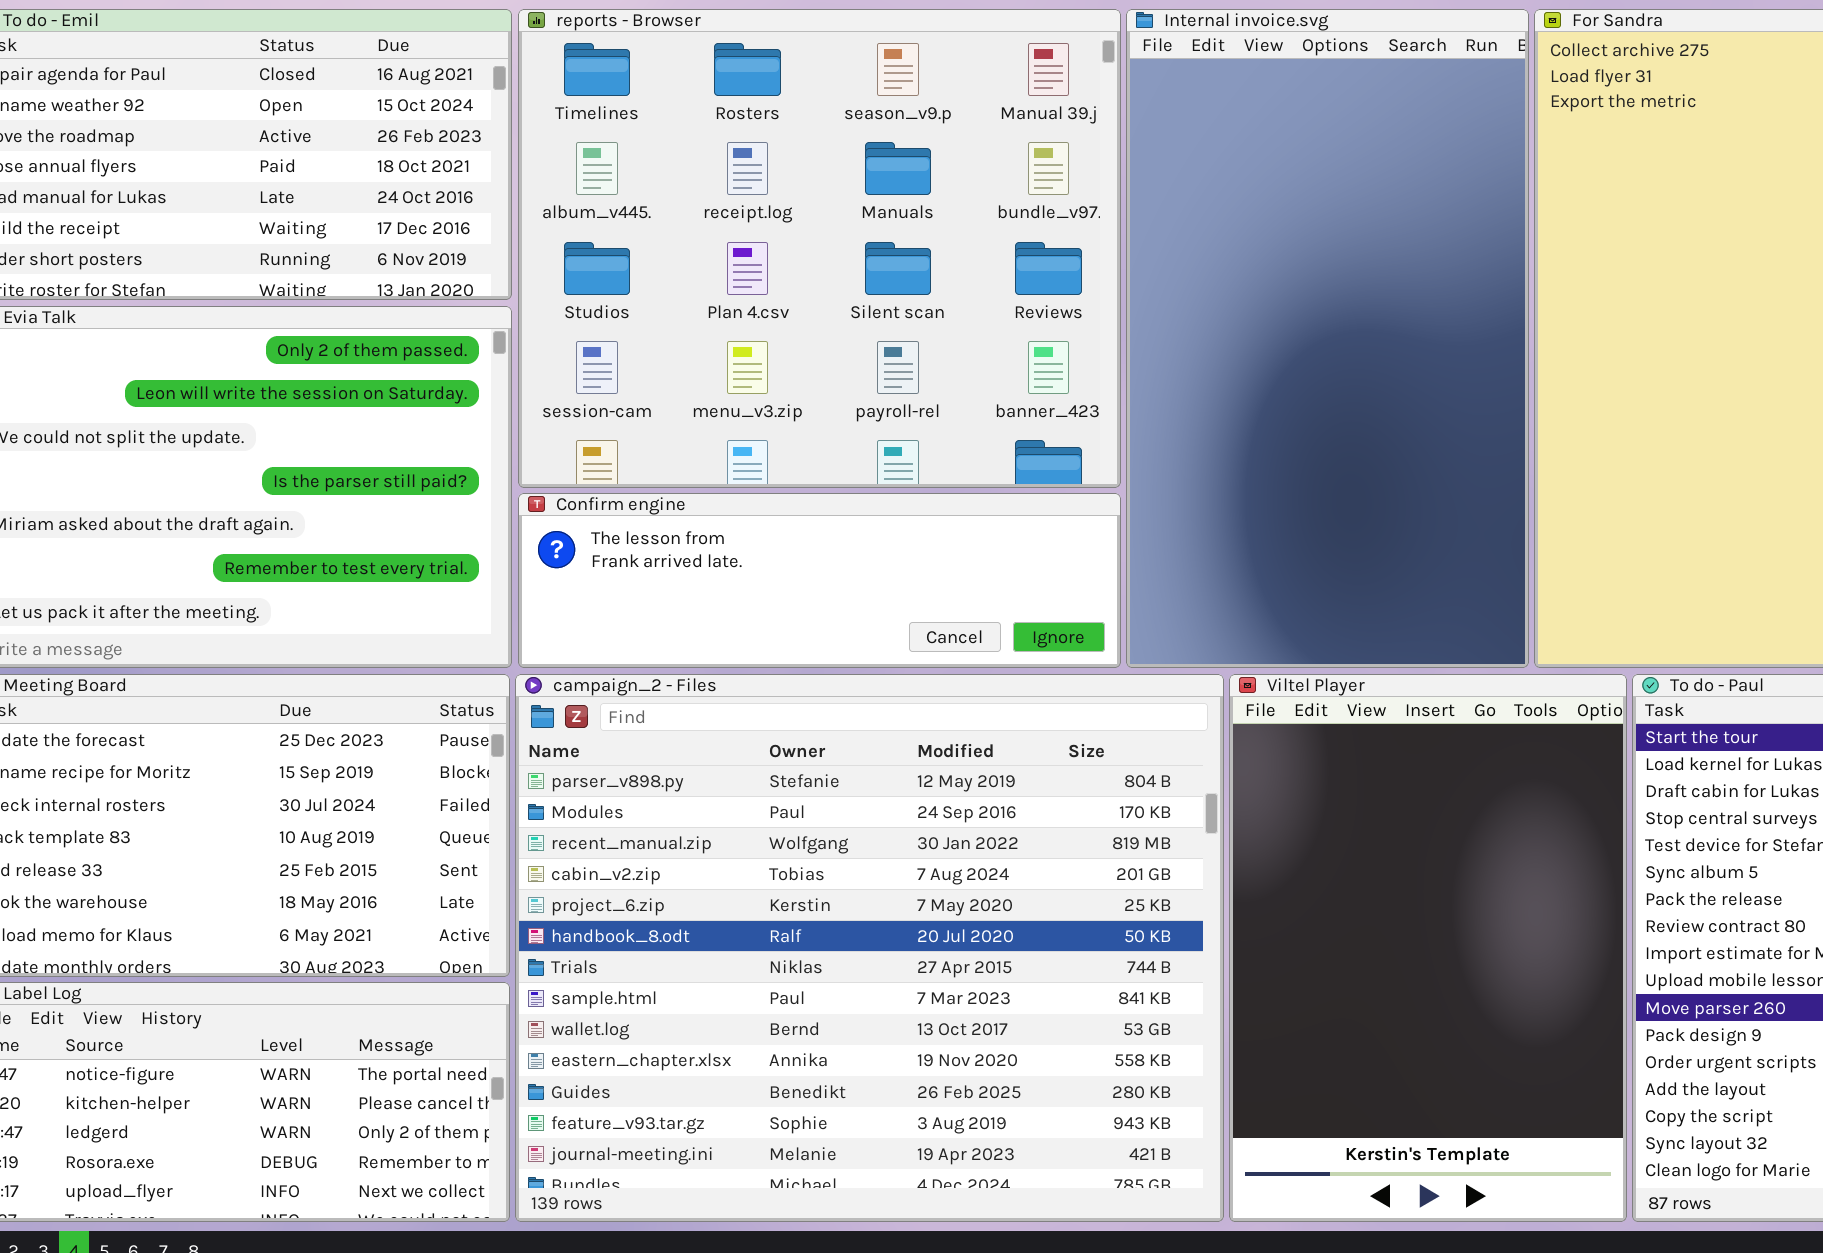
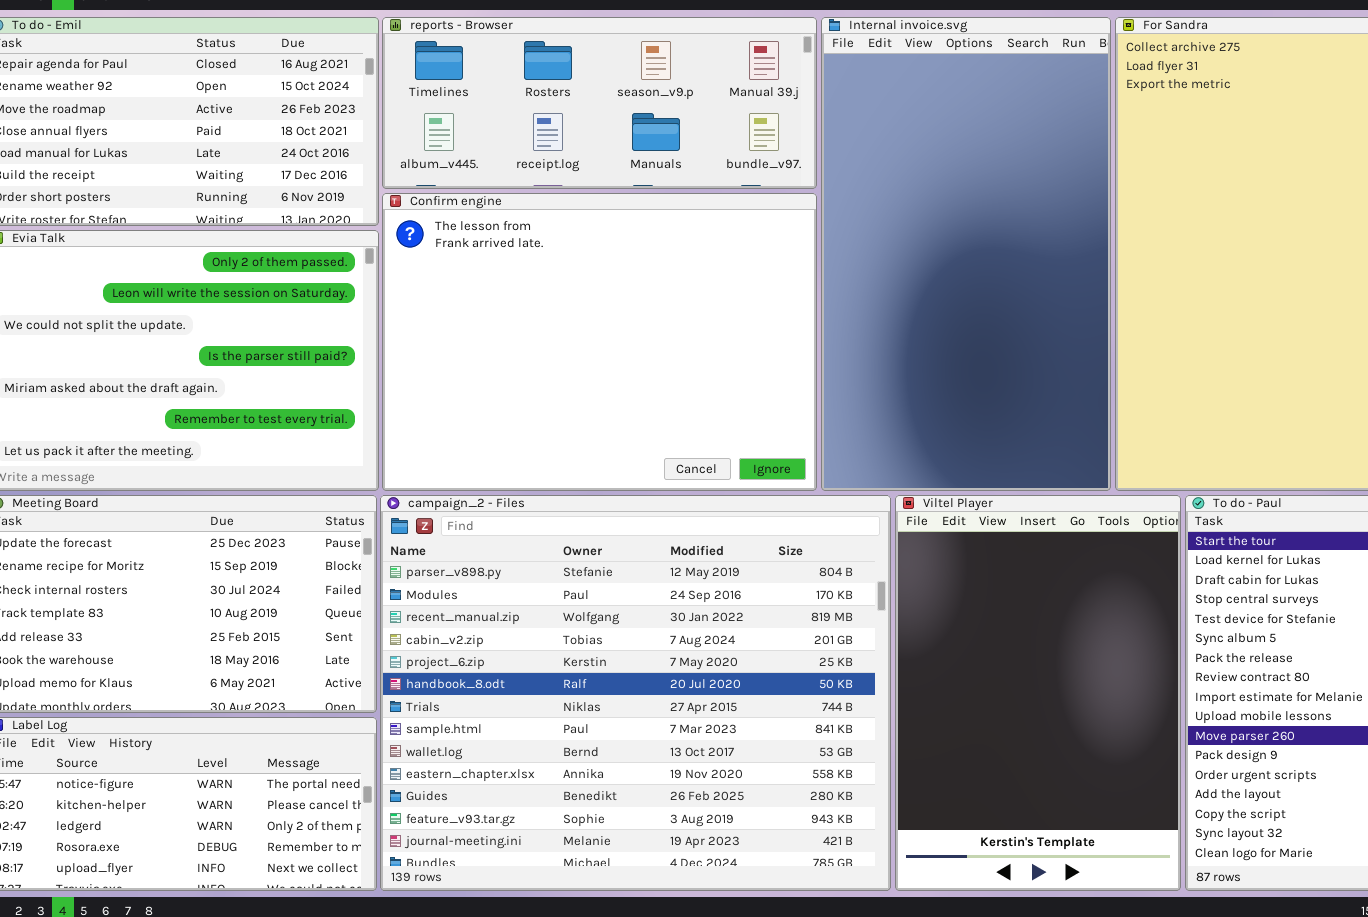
reports - Browser: [518,9,1121,488] -> [382,17,817,189], resized
Confirm engine: [518,493,1121,668] -> [382,193,817,491], resized

